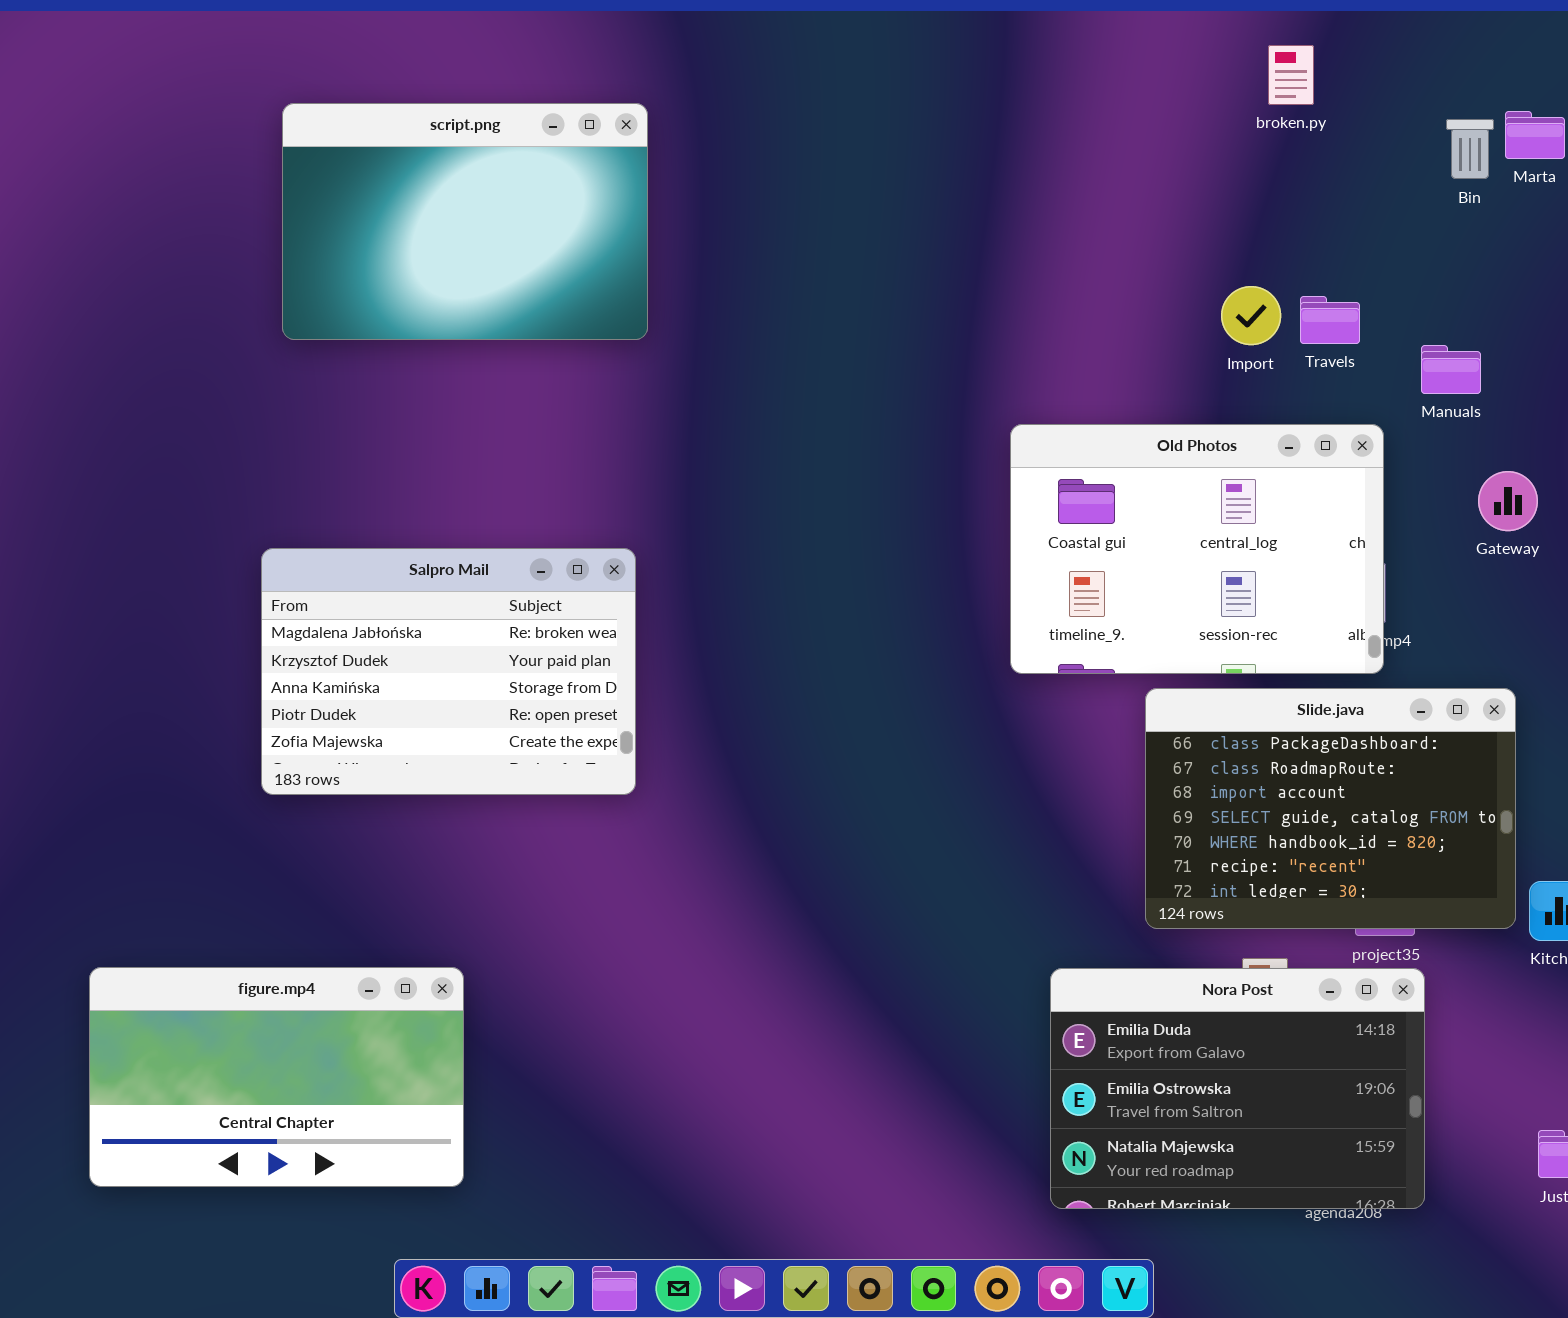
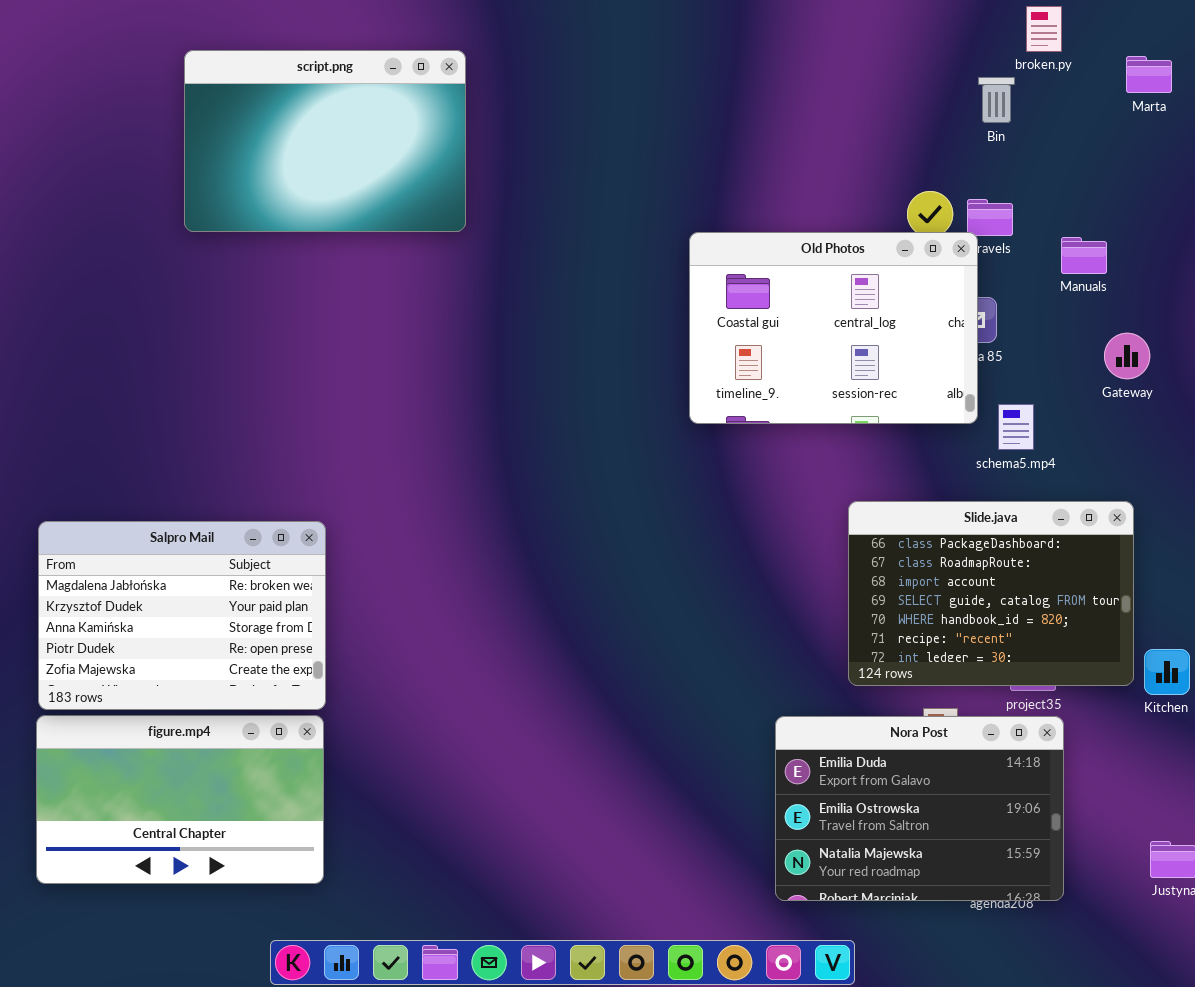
broken.py: [1268,45,1314,105] -> [1026,6,1062,52], moved
Bin: [1446,119,1494,179] -> [978,77,1015,123], moved
Old Photos: [1010,424,1384,674] -> [689,232,978,424], moved
Salpro Mail: [261,548,636,795] -> [38,521,326,710], moved

